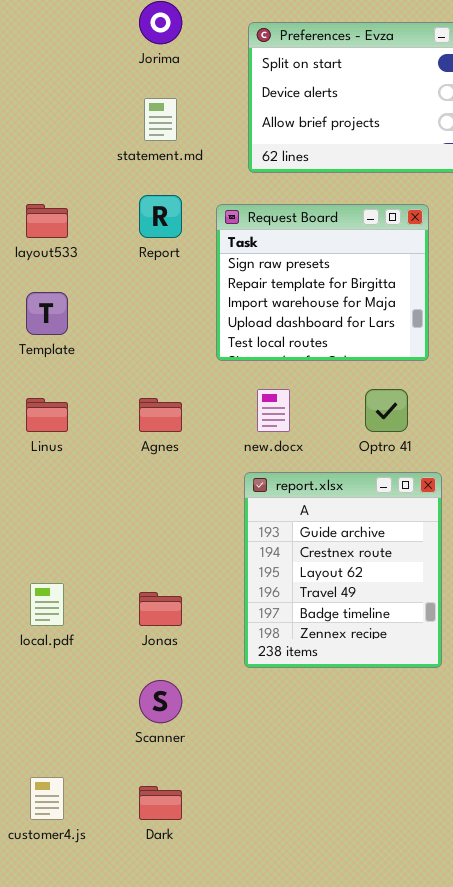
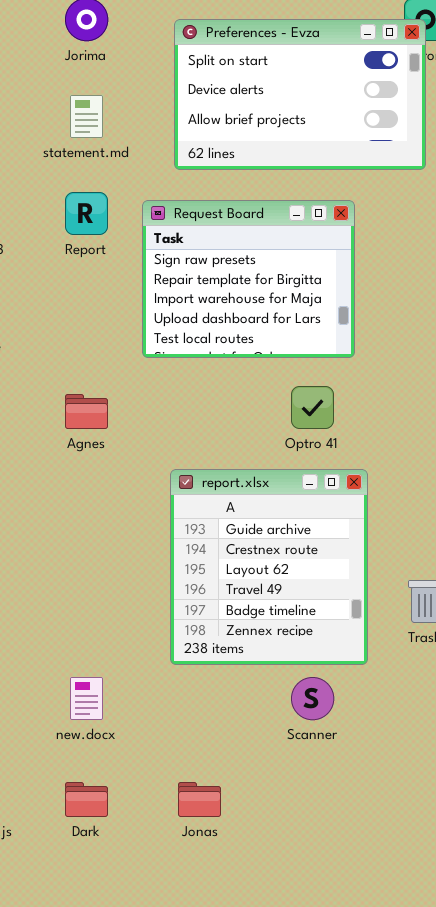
new.docx: [257,389,290,432] -> [70,677,103,720], moved
Jonas: [139,592,182,626] -> [178,782,221,817], moved
Scanner: [139,680,182,723] -> [291,677,334,720], moved

